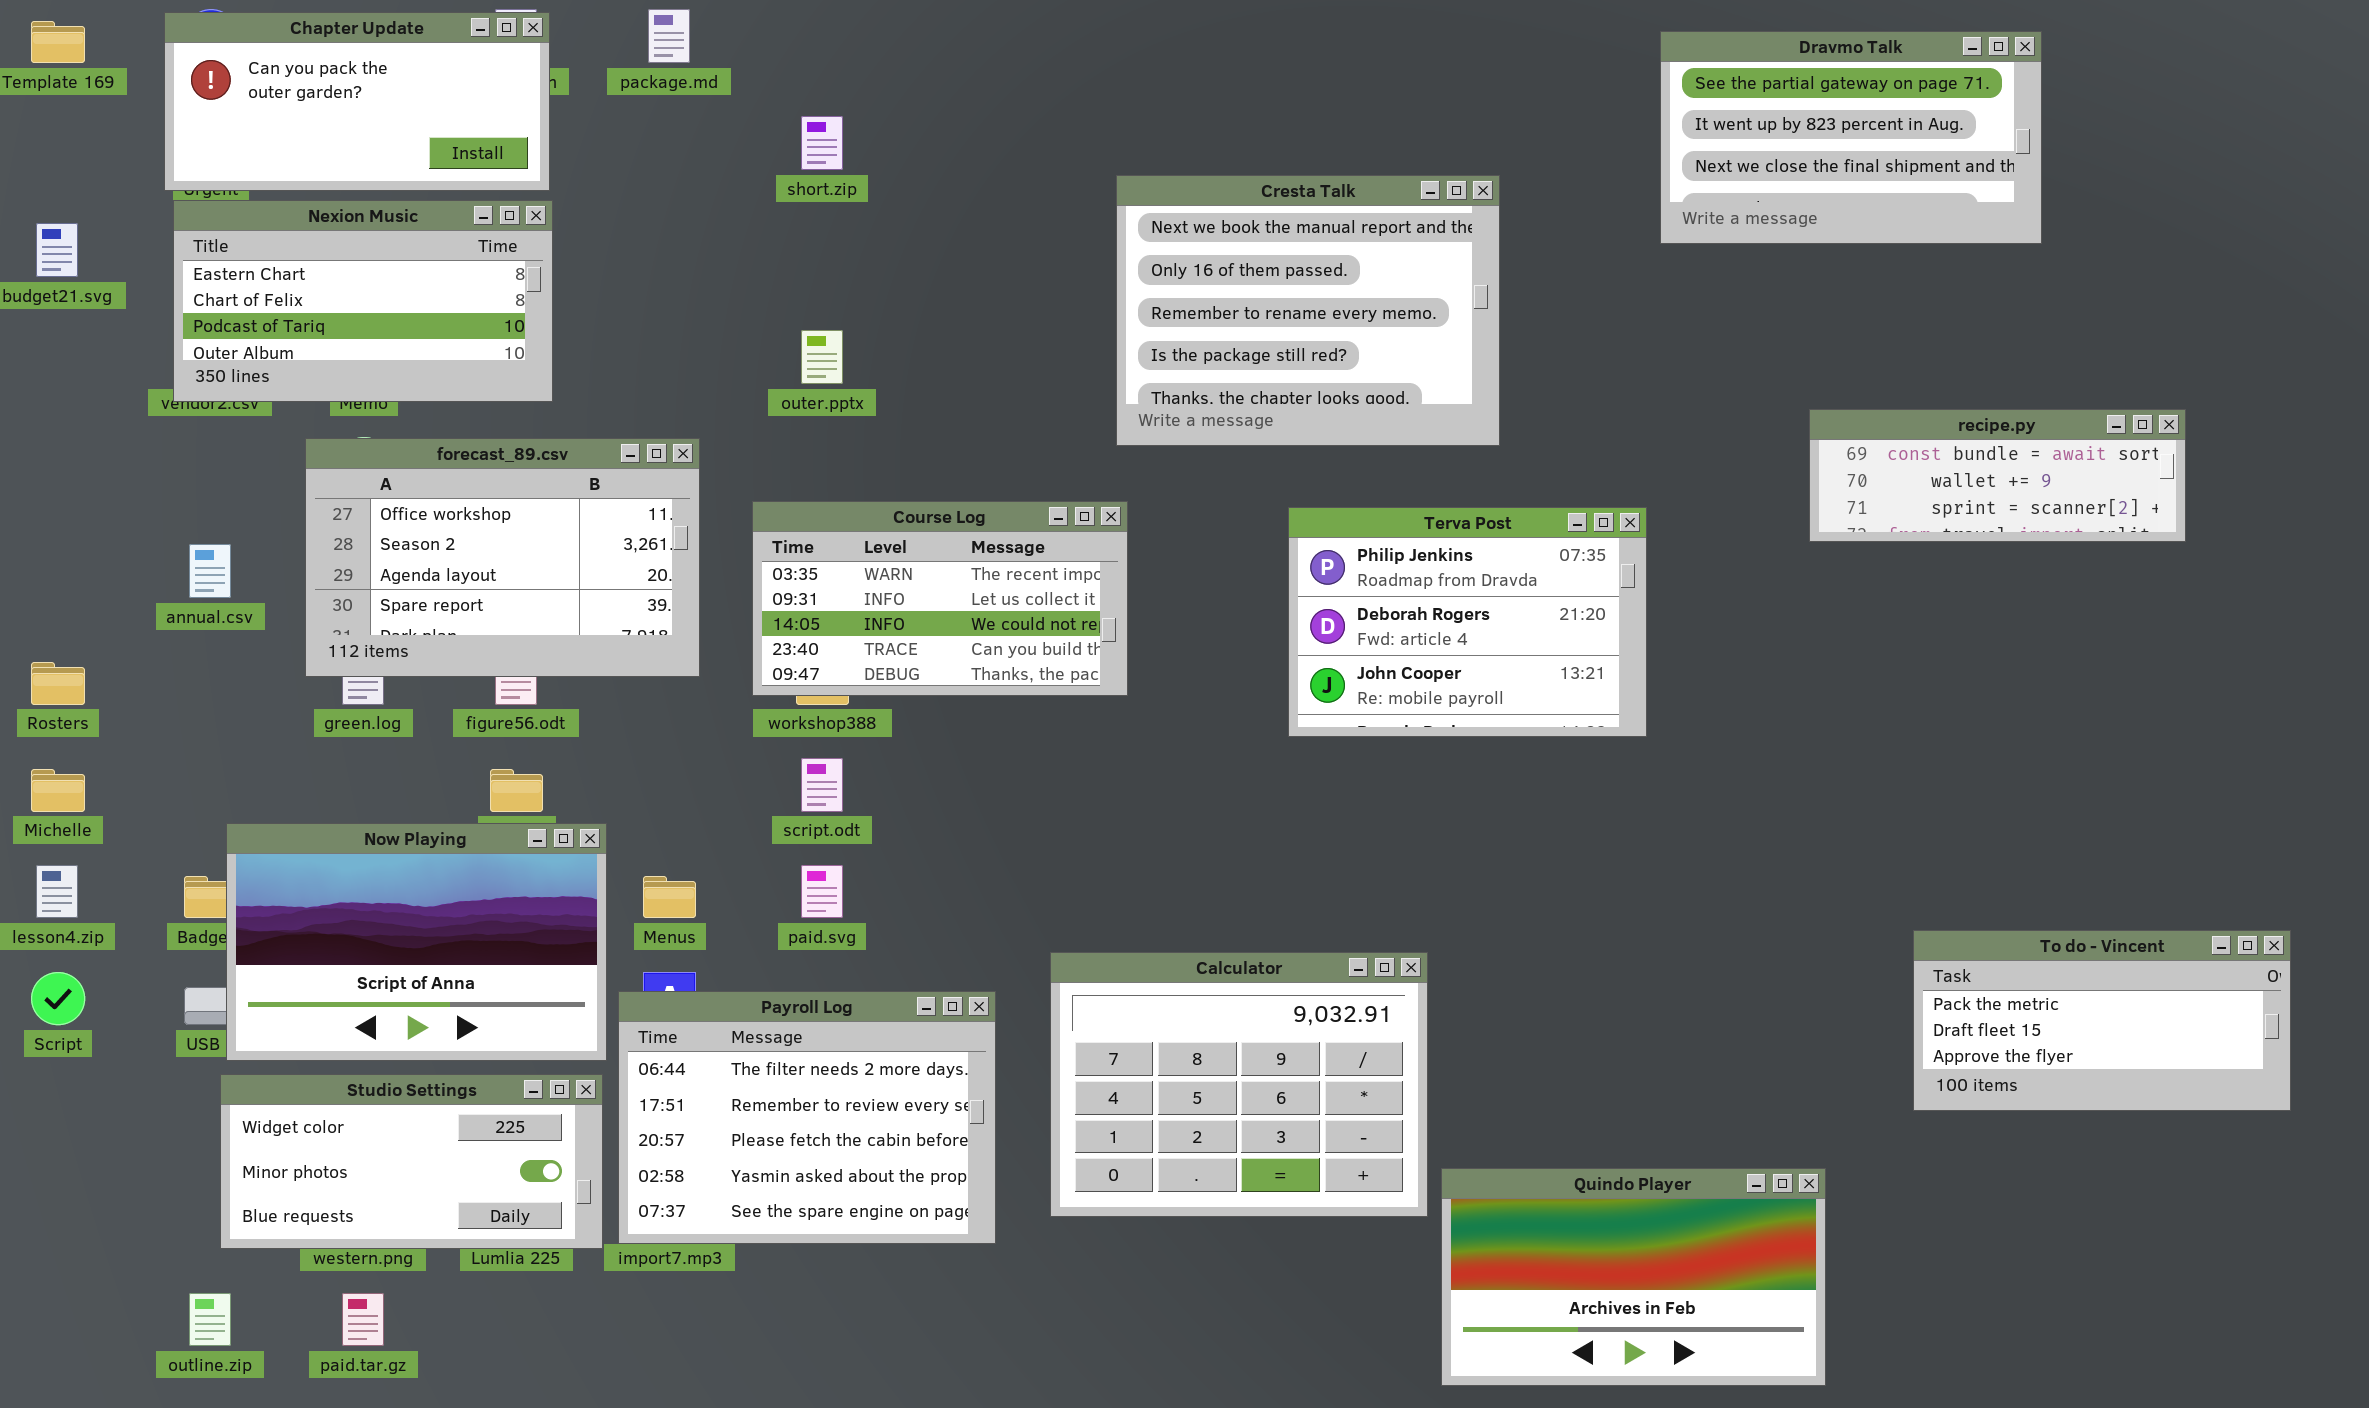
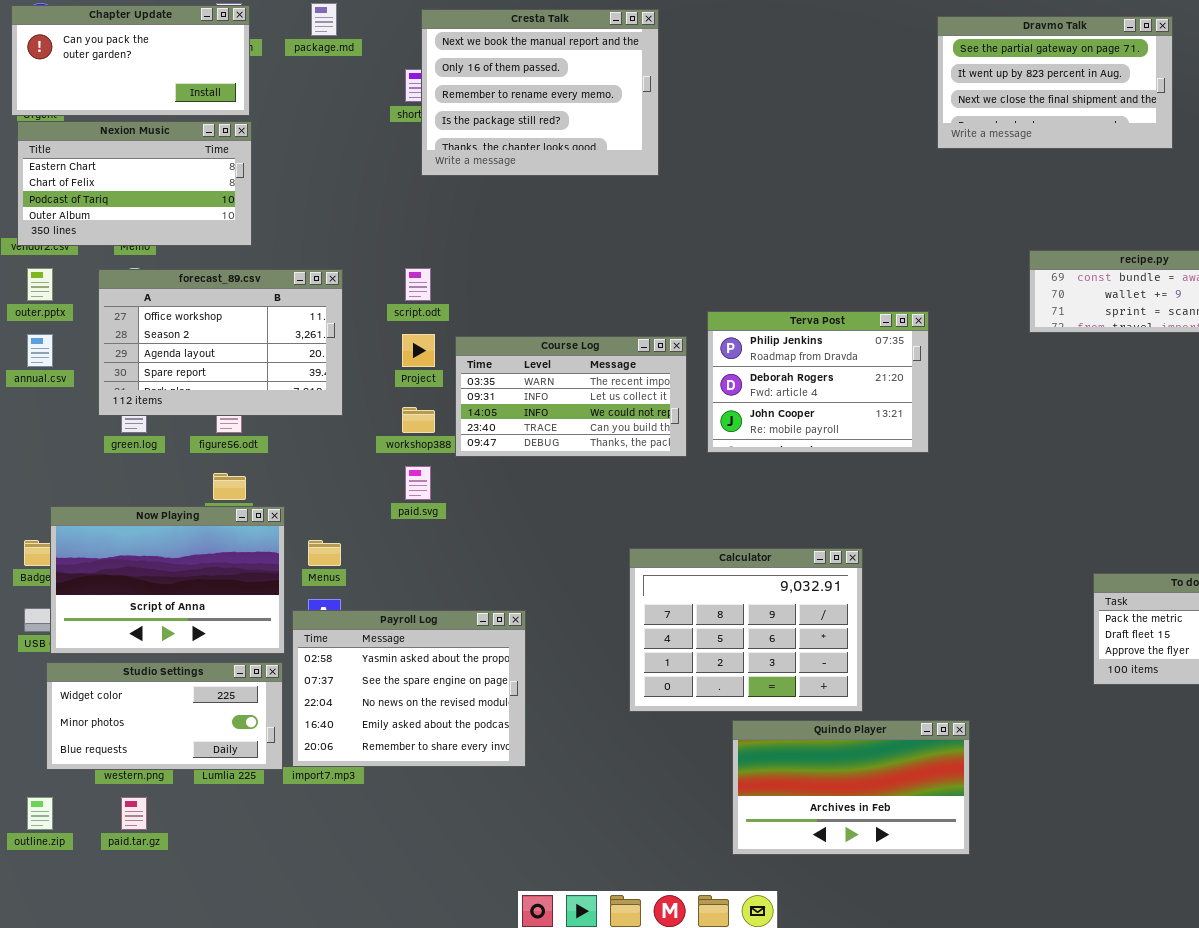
Cresta Talk: [1116,175,1500,446] -> [421,9,659,176], moved
outer.pptx: [801,330,843,384] -> [27,268,53,301], moved
Course Log: [752,501,1128,696] -> [455,336,687,457], moved
script.odt: [801,758,843,812] -> [405,268,431,301], moved
paid.svg: [801,865,843,918] -> [405,466,431,500], moved
Calculator: [1050,952,1428,1217] -> [629,548,863,712], moved
Payroll Log: [618,991,996,1244] -> [292,610,526,767], scrolled down 3 rows
Quindo Player: [1441,1168,1826,1386] -> [732,720,970,855], moved

